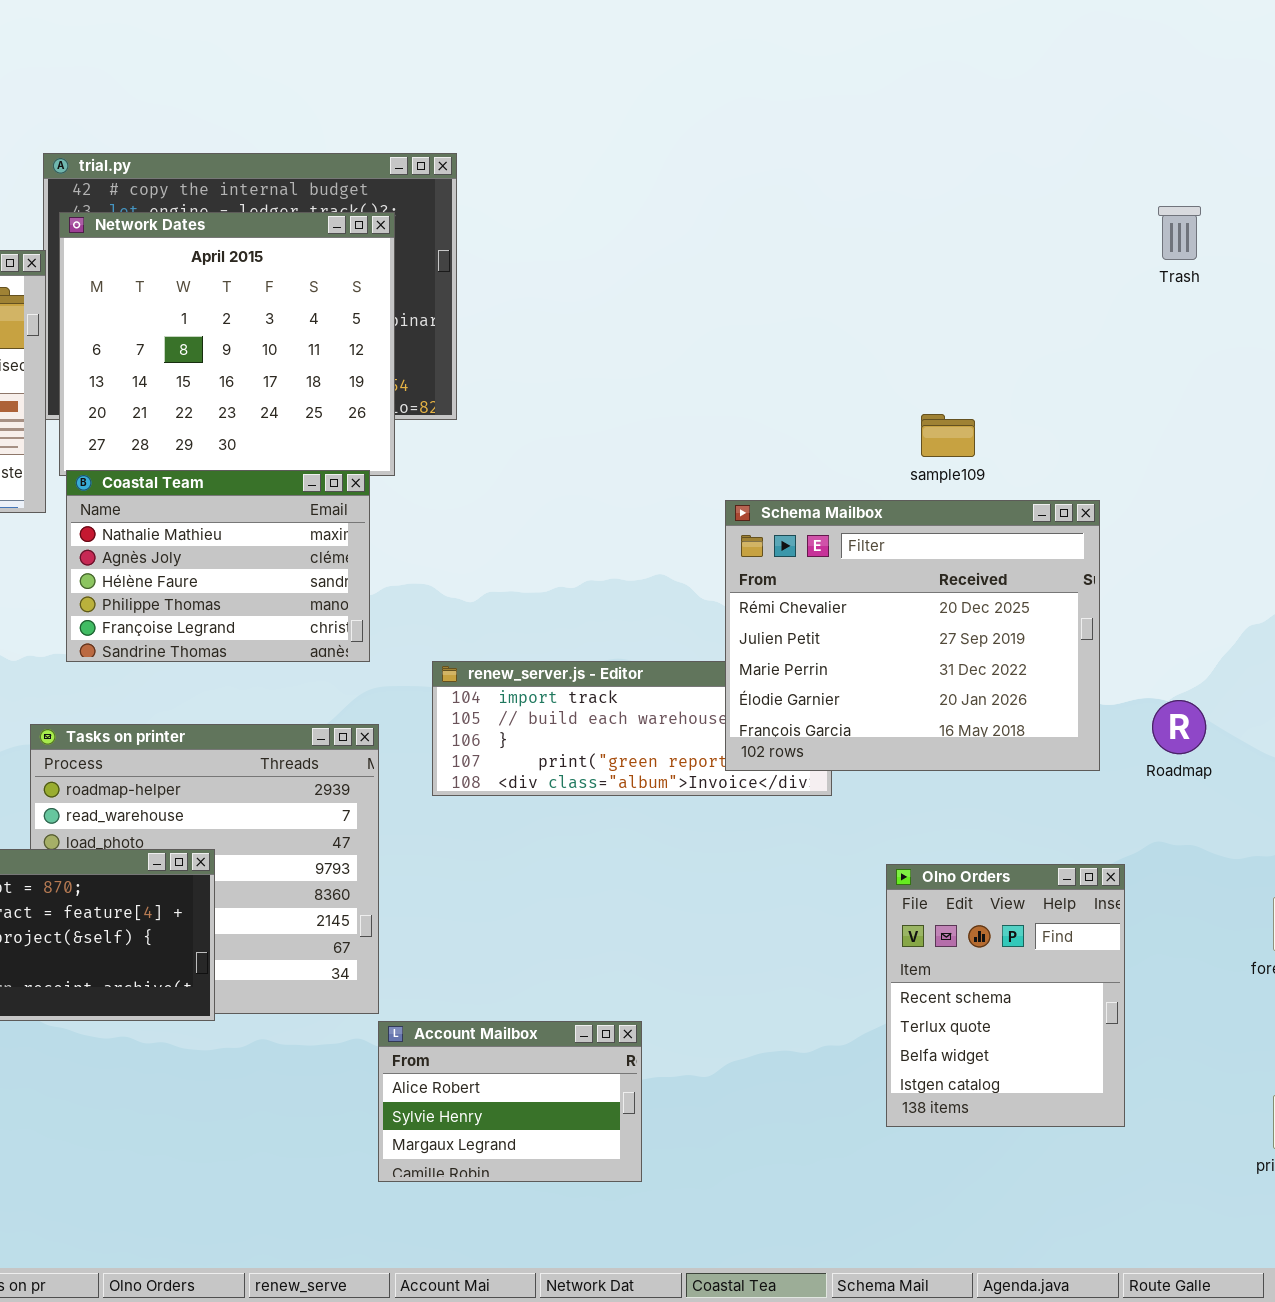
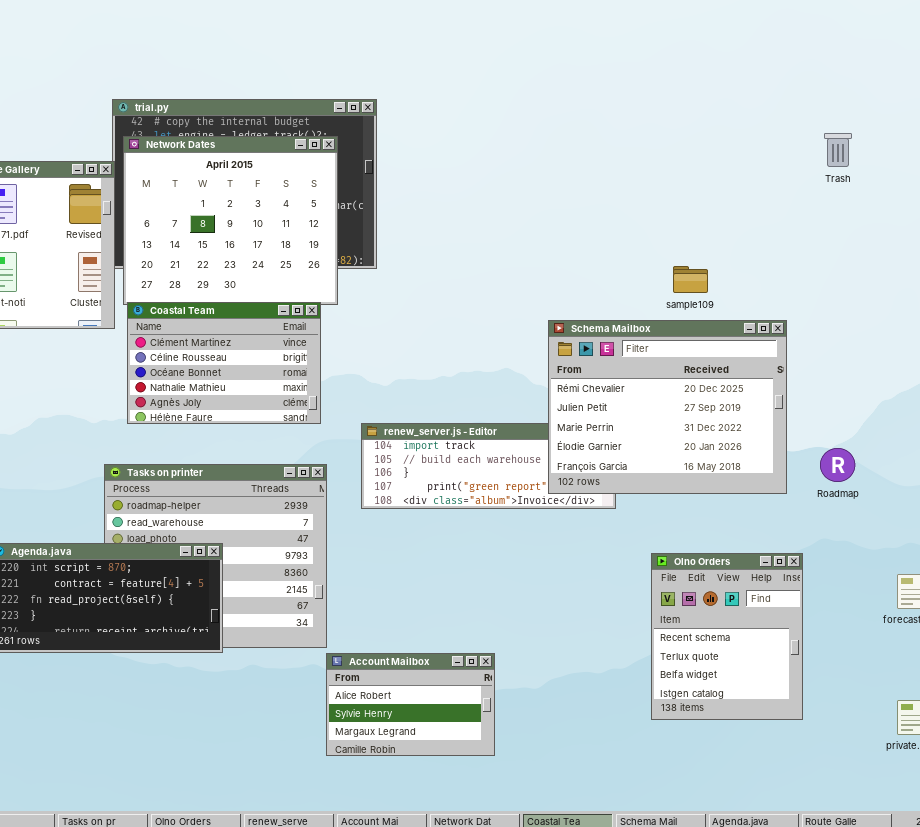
Coastal Team: [66,470,370,662] -> [127,302,321,424], scrolled up 3 rows

